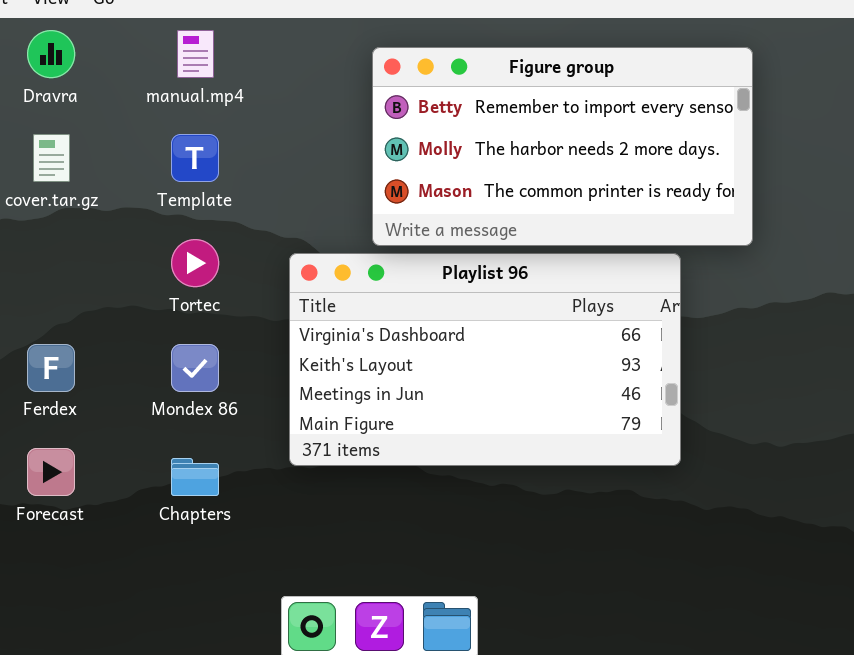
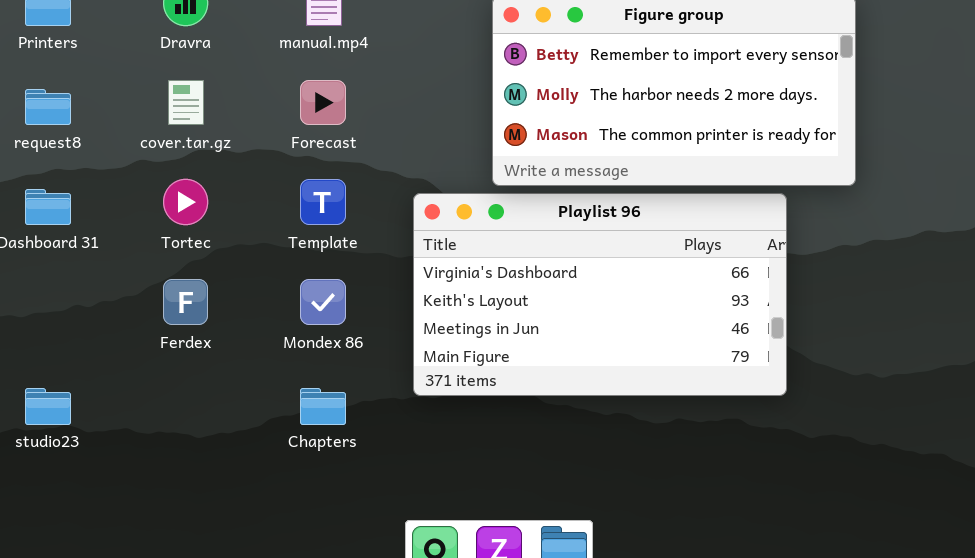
Template: [171,134,219,182] -> [300,179,346,225], moved
Tortec: [171,239,219,287] -> [163,179,208,225], moved
Forecast: [27,448,75,496] -> [300,80,346,125], moved

